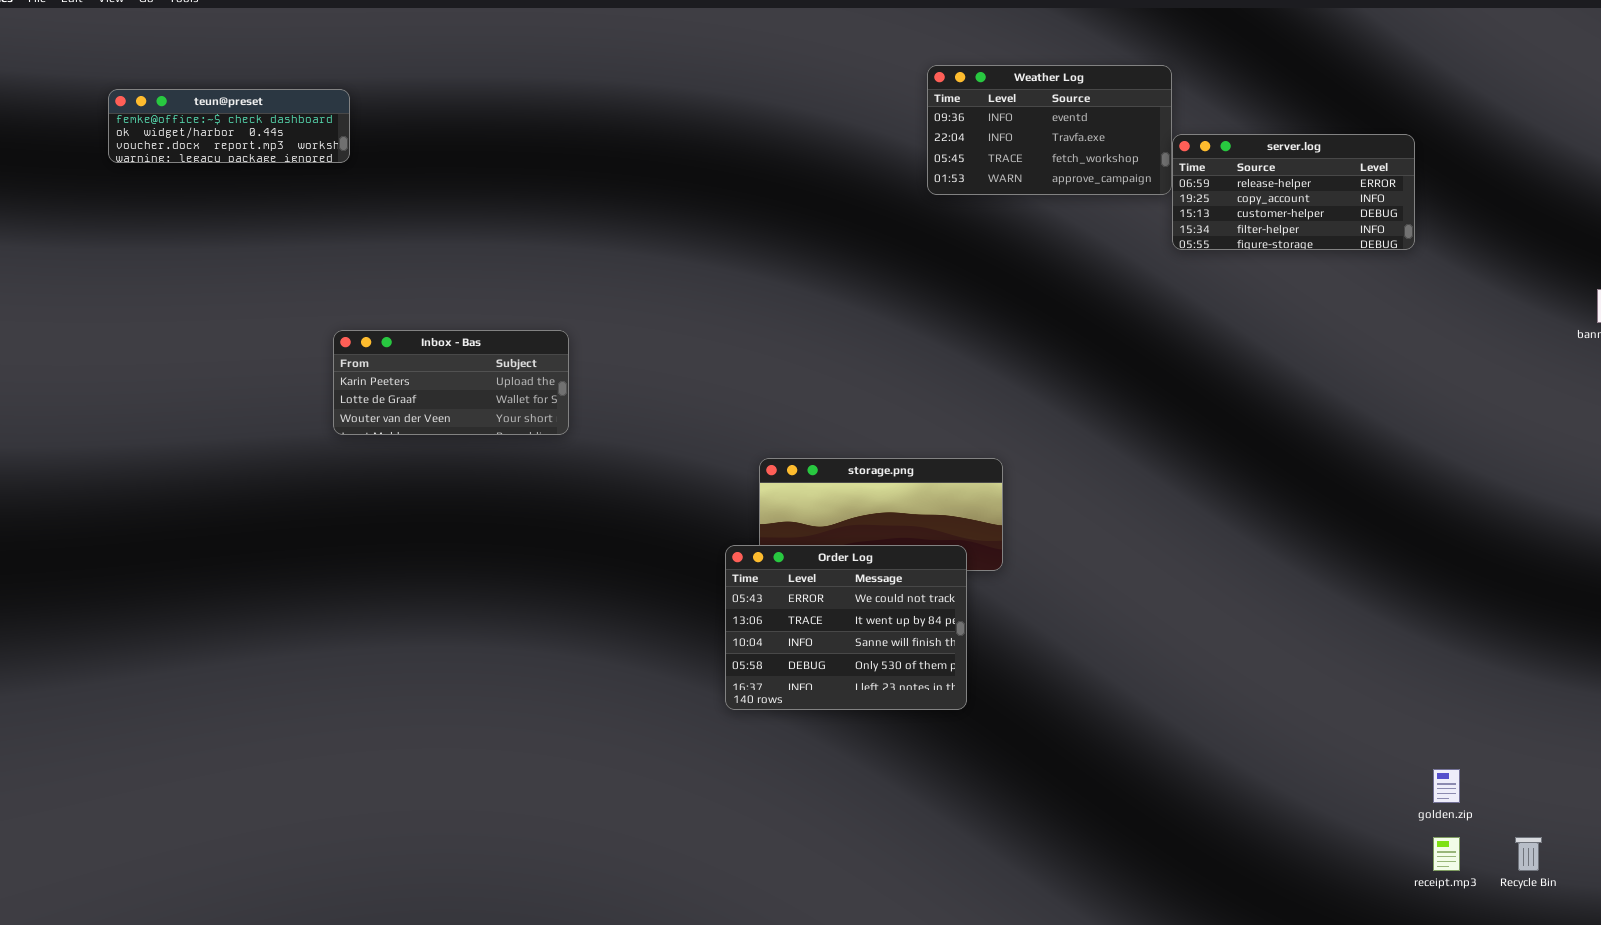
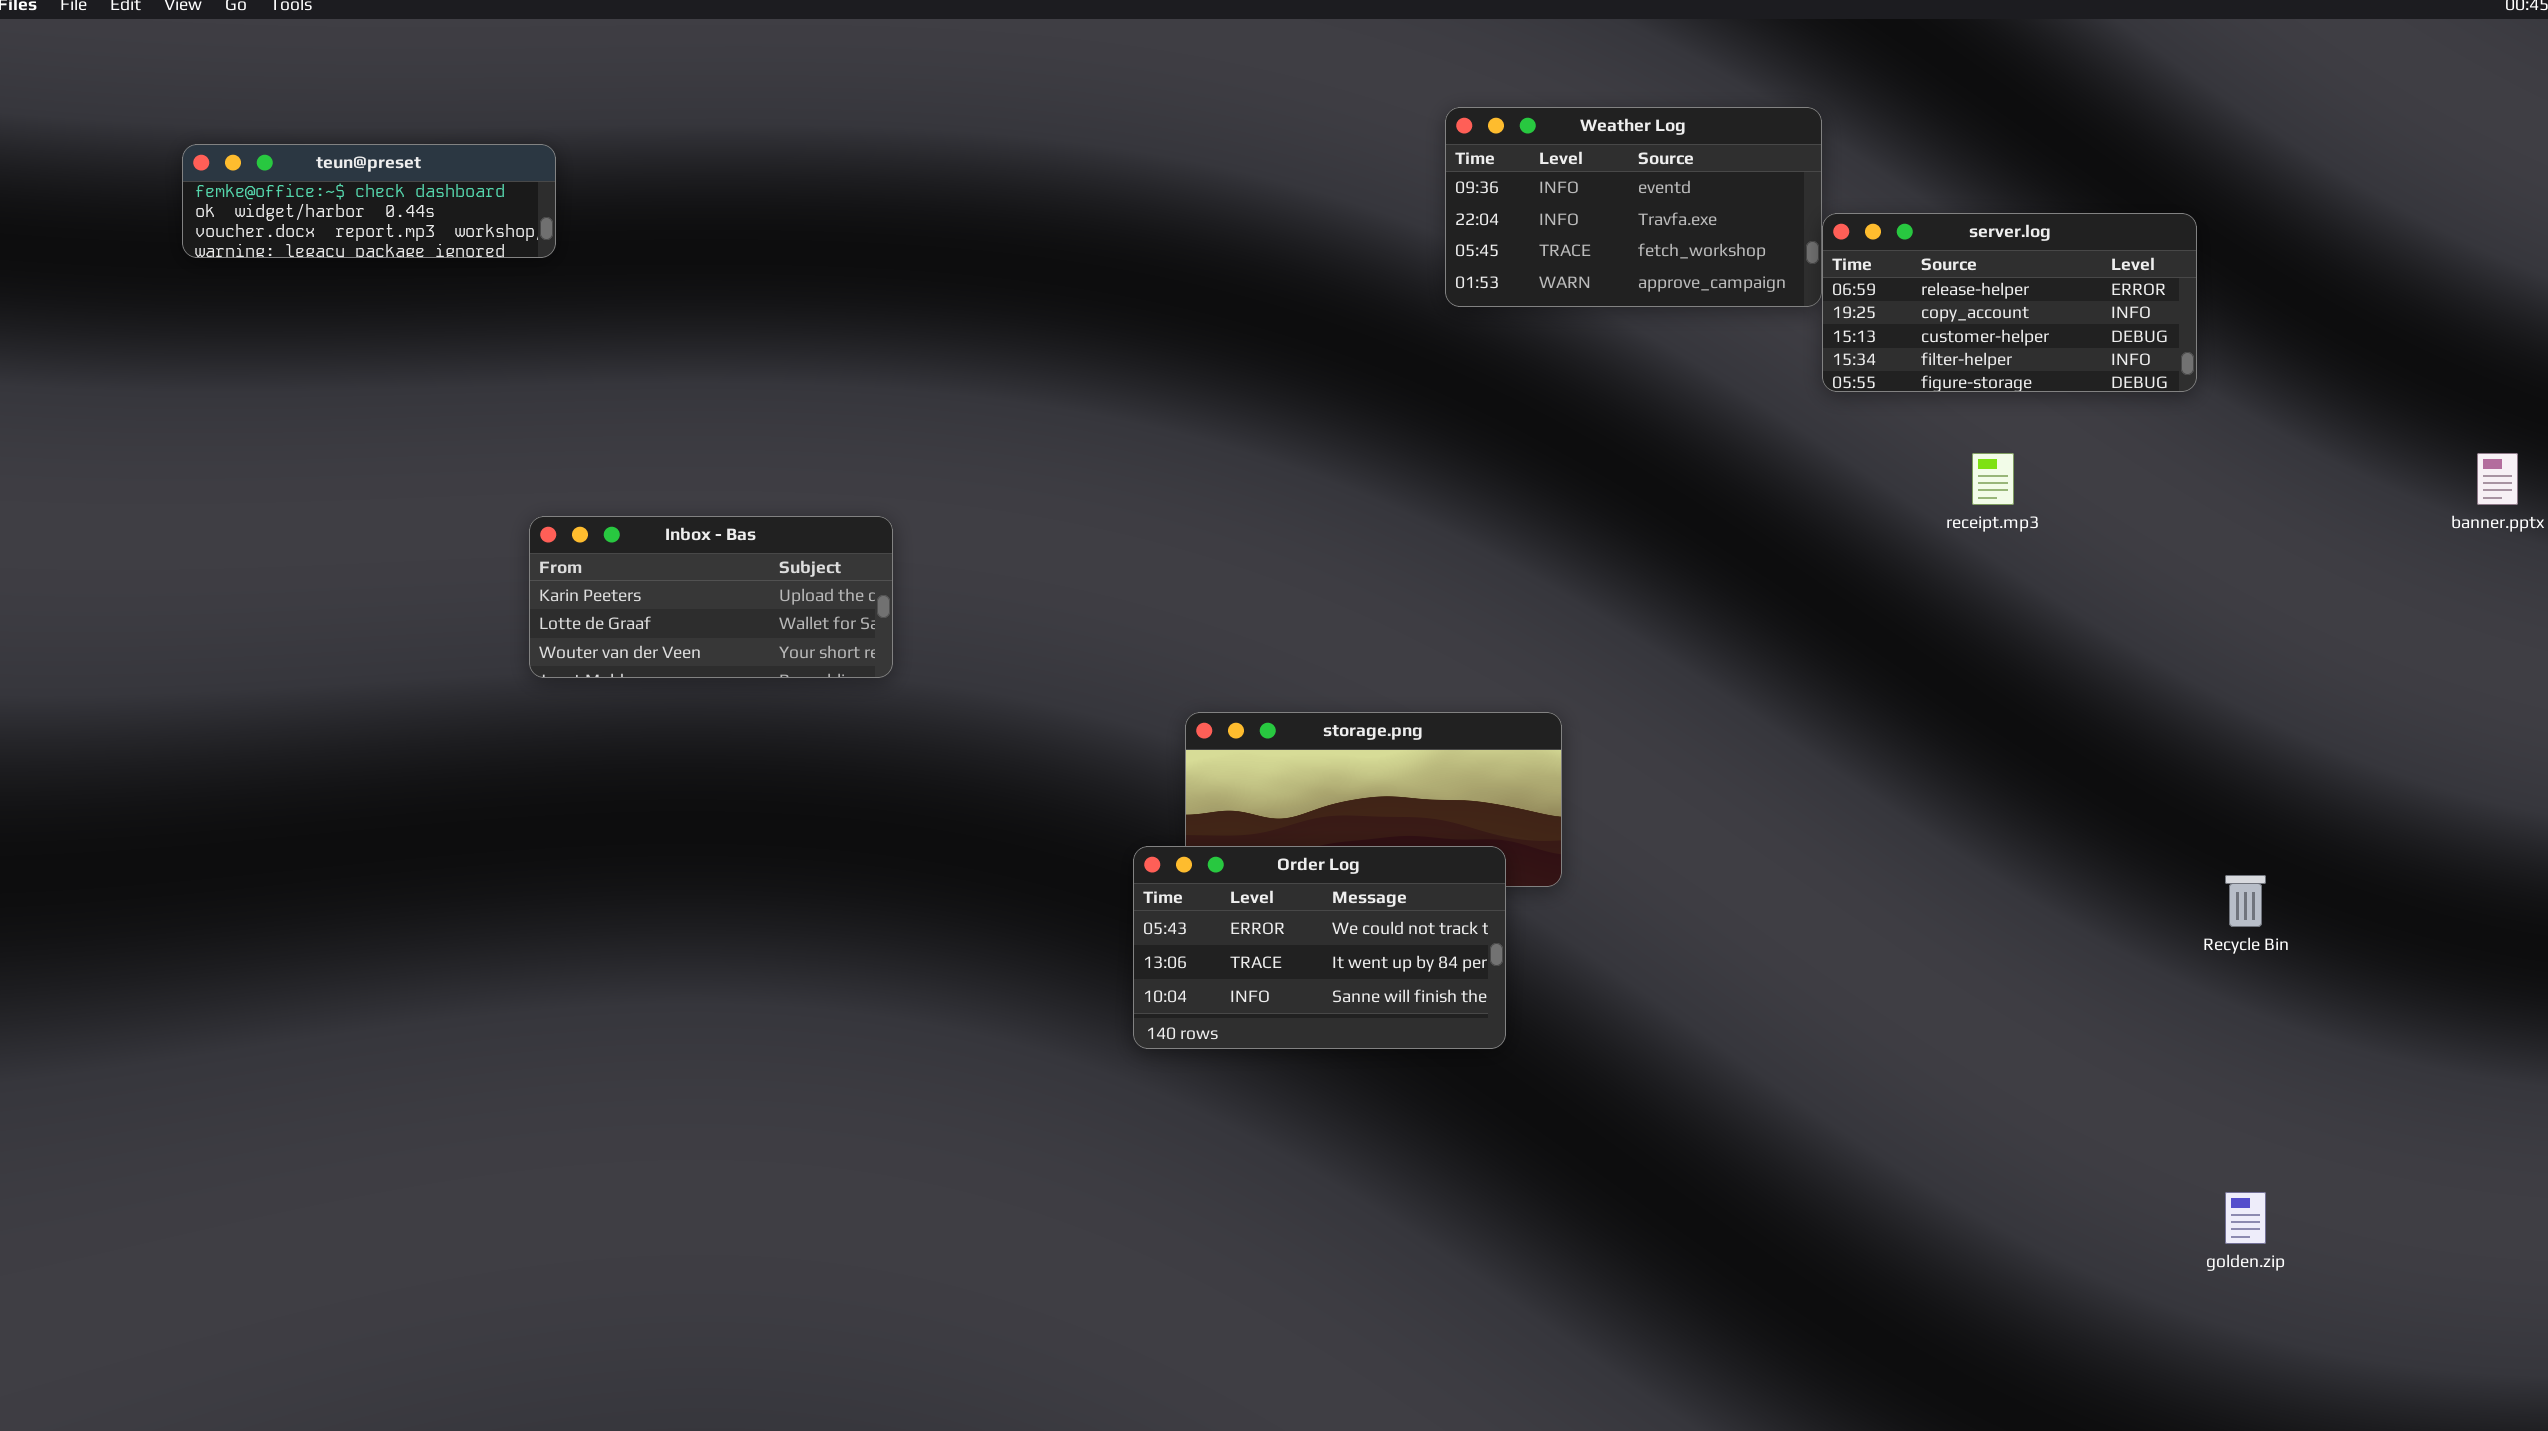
Order Log: [725,545,967,710] -> [1133,846,1506,1049], resized
receipt.mp3: [1433,837,1460,871] -> [1972,453,2014,505], moved
Recycle Bin: [1515,837,1542,871] -> [2225,875,2266,927], moved

